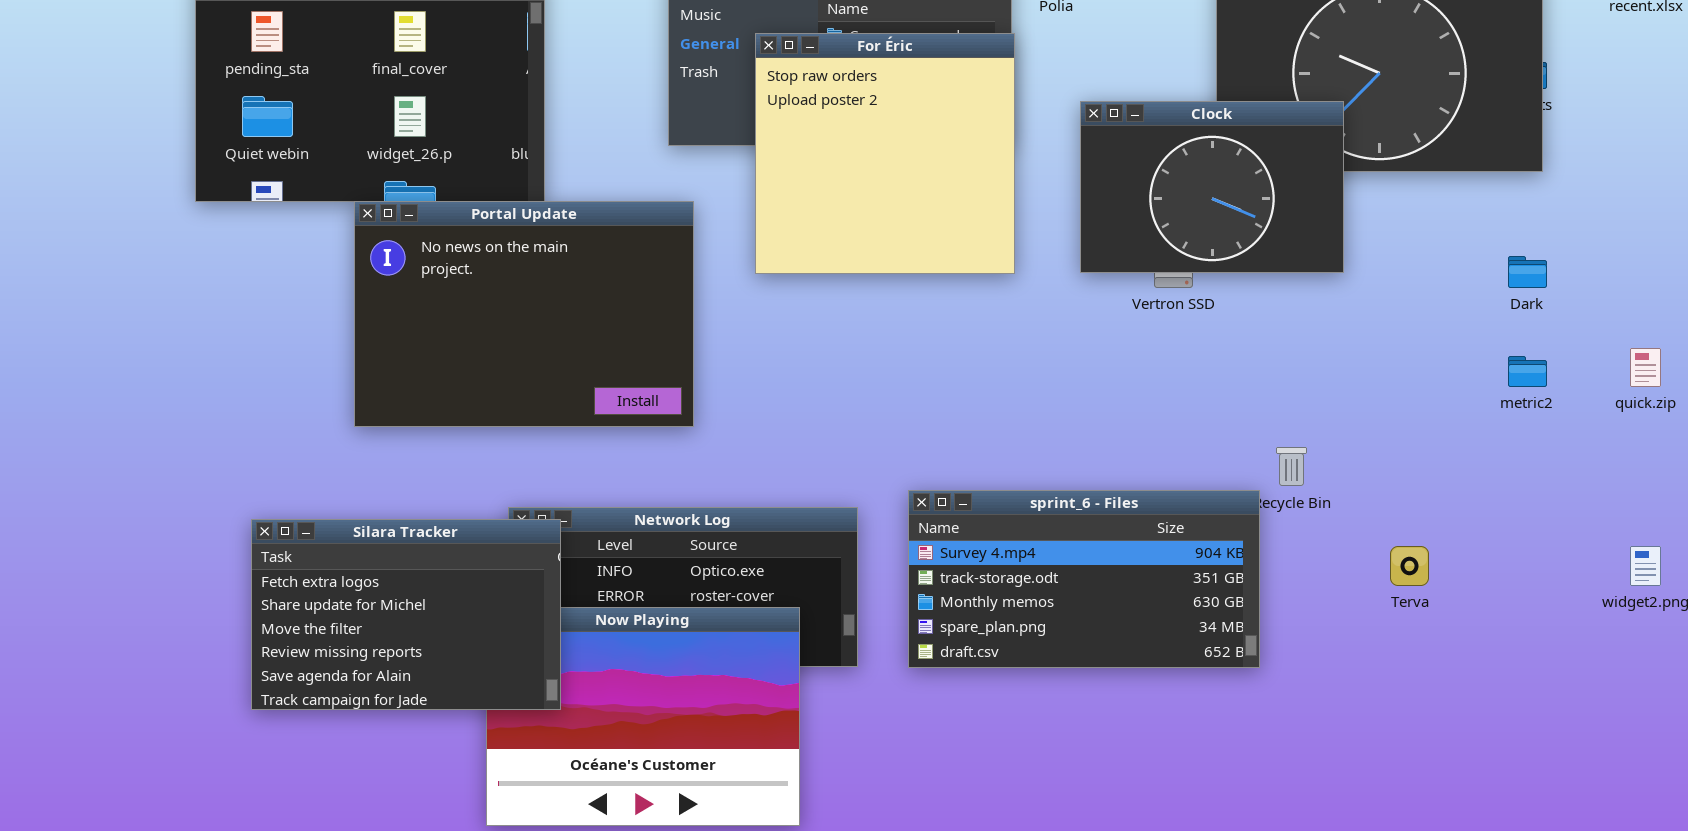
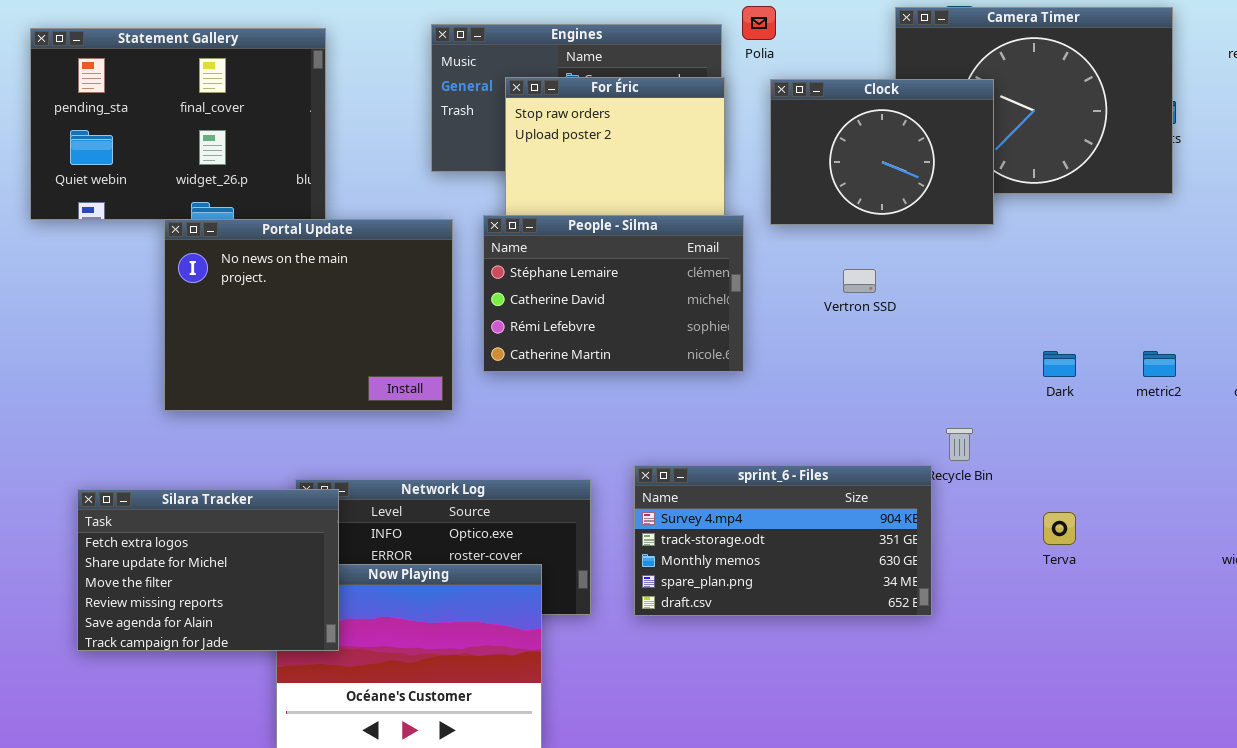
Clock: [1080,101,1344,273] -> [770,79,994,225], moved
People - Silma: none -> [483,215,744,372], opened
Dark: [1508,256,1547,288] -> [1043,351,1076,377], moved

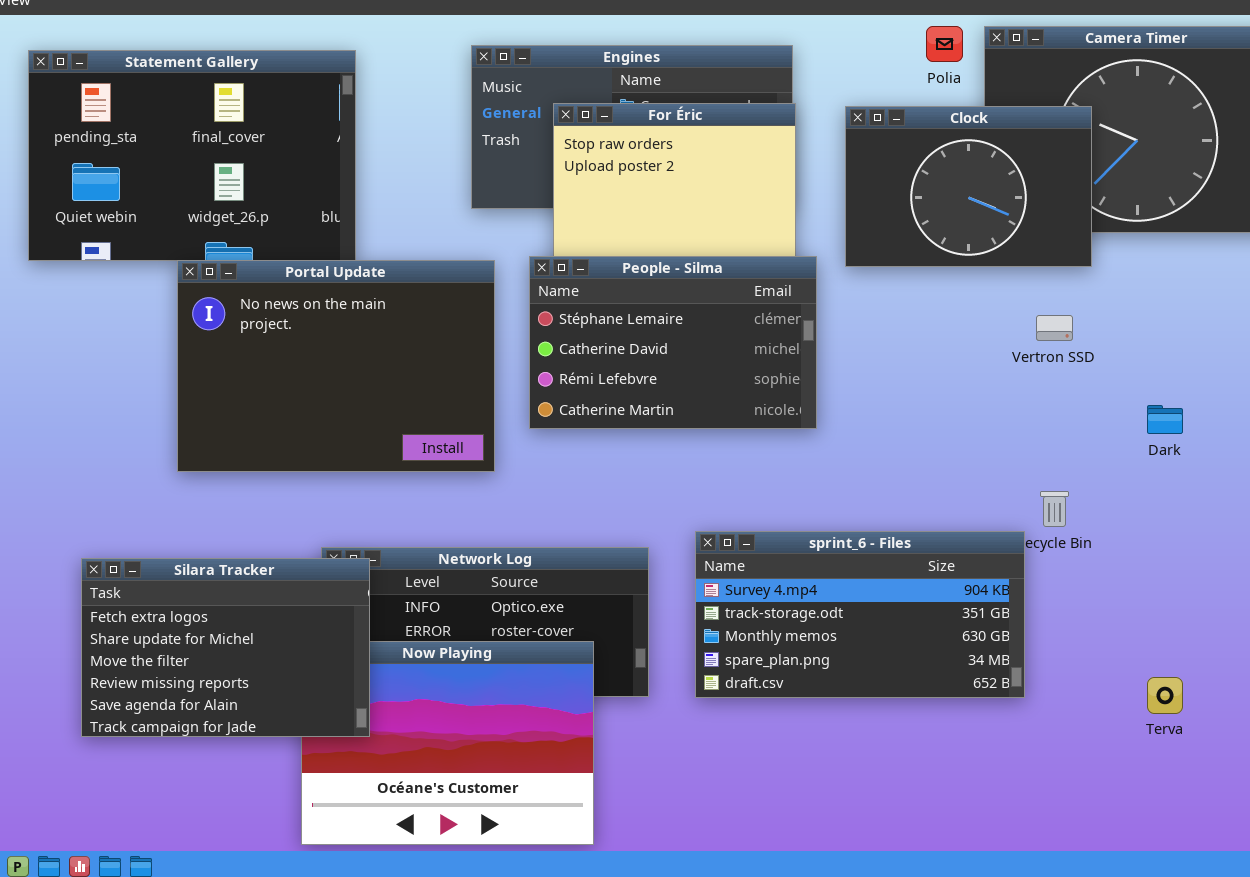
Polia: [742,6,776,40] -> [926,26,963,62], moved
Vertron SSD: [843,269,876,293] -> [1036,315,1073,341], moved
Terva: [1043,512,1076,545] -> [1147,677,1183,714], moved

